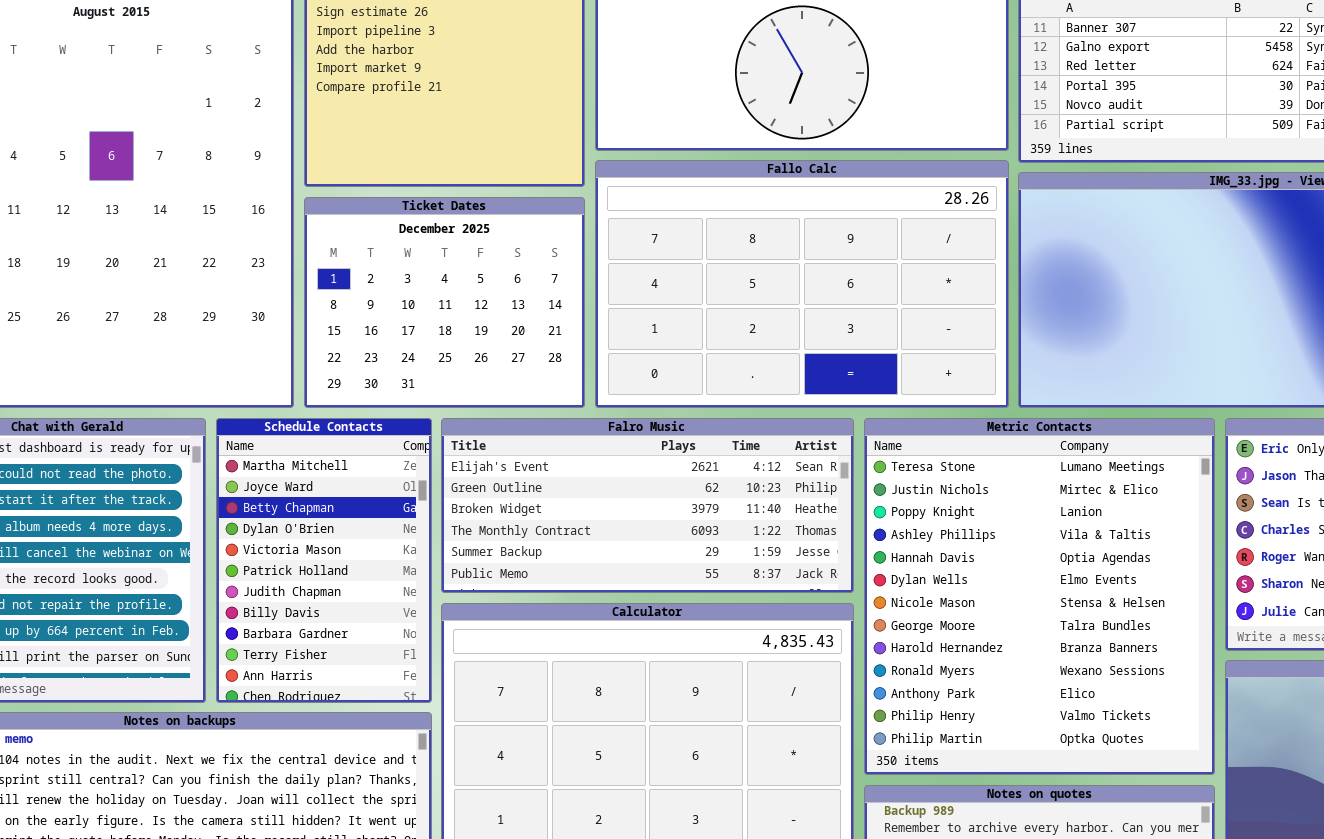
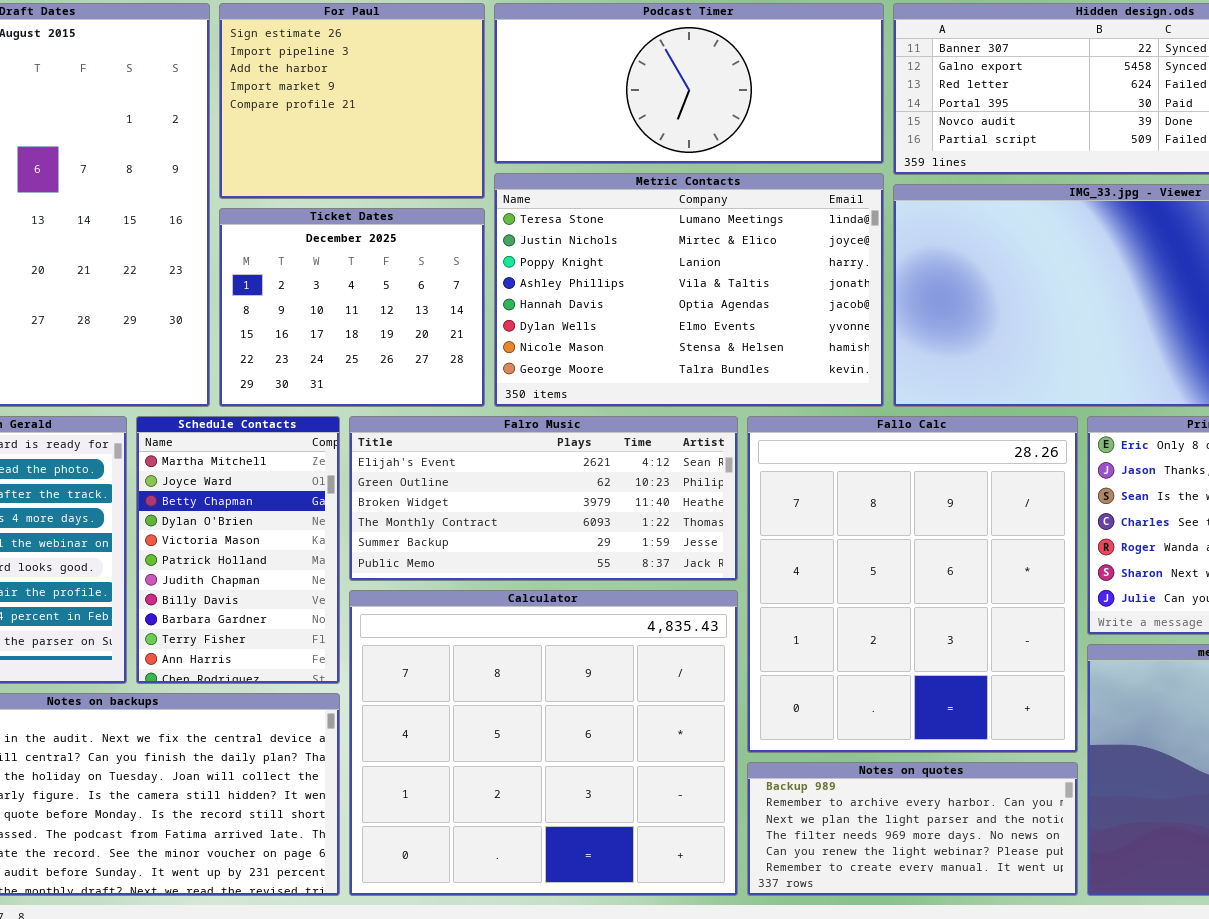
Fallo Calc: [595,160,1009,408] -> [747,416,1078,753], moved, resized
Metric Contacts: [864,418,1215,775] -> [494,173,884,407], moved, resized

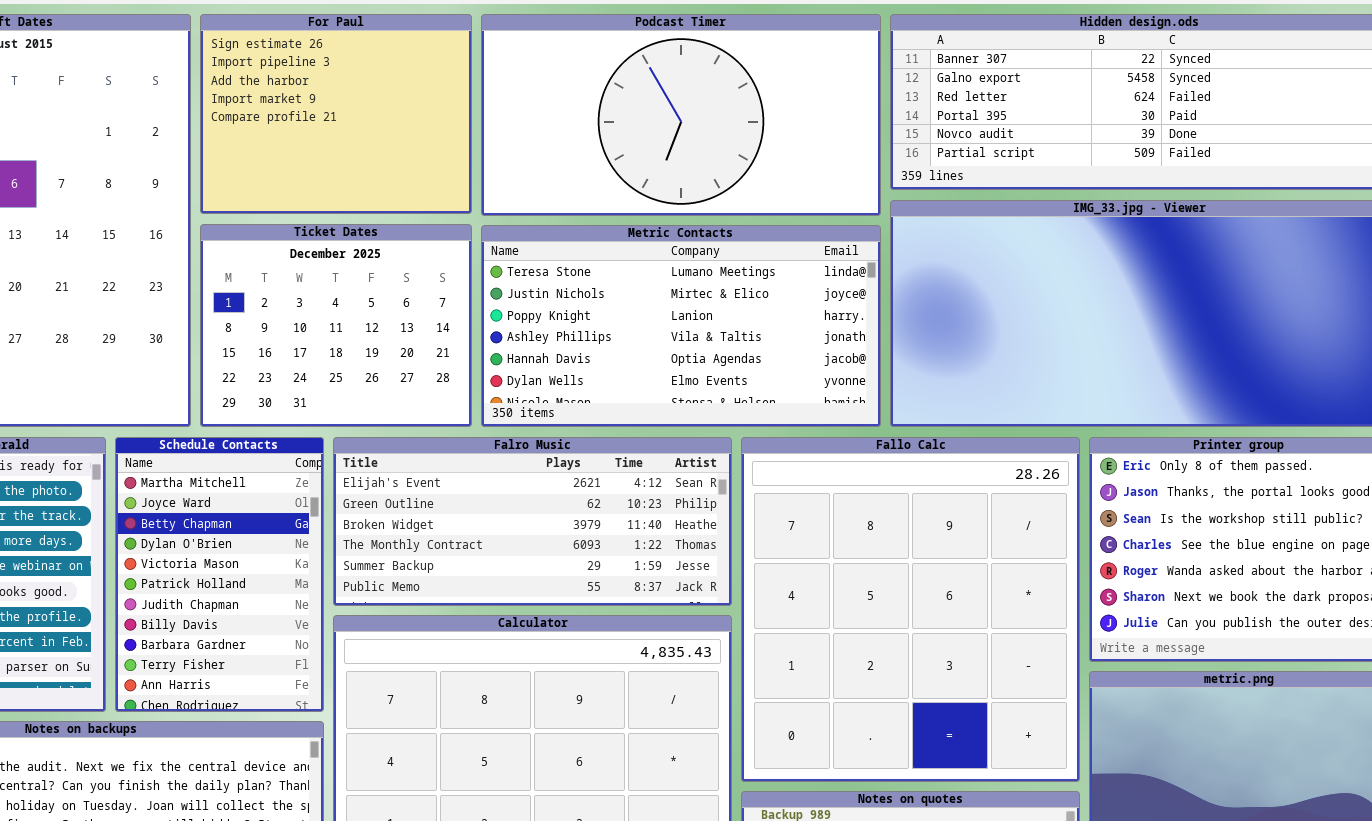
Podcast Timer: [494,3,884,164] -> [481,14,881,216], resized
Metric Contacts: [494,173,884,407] -> [481,225,881,427], resized

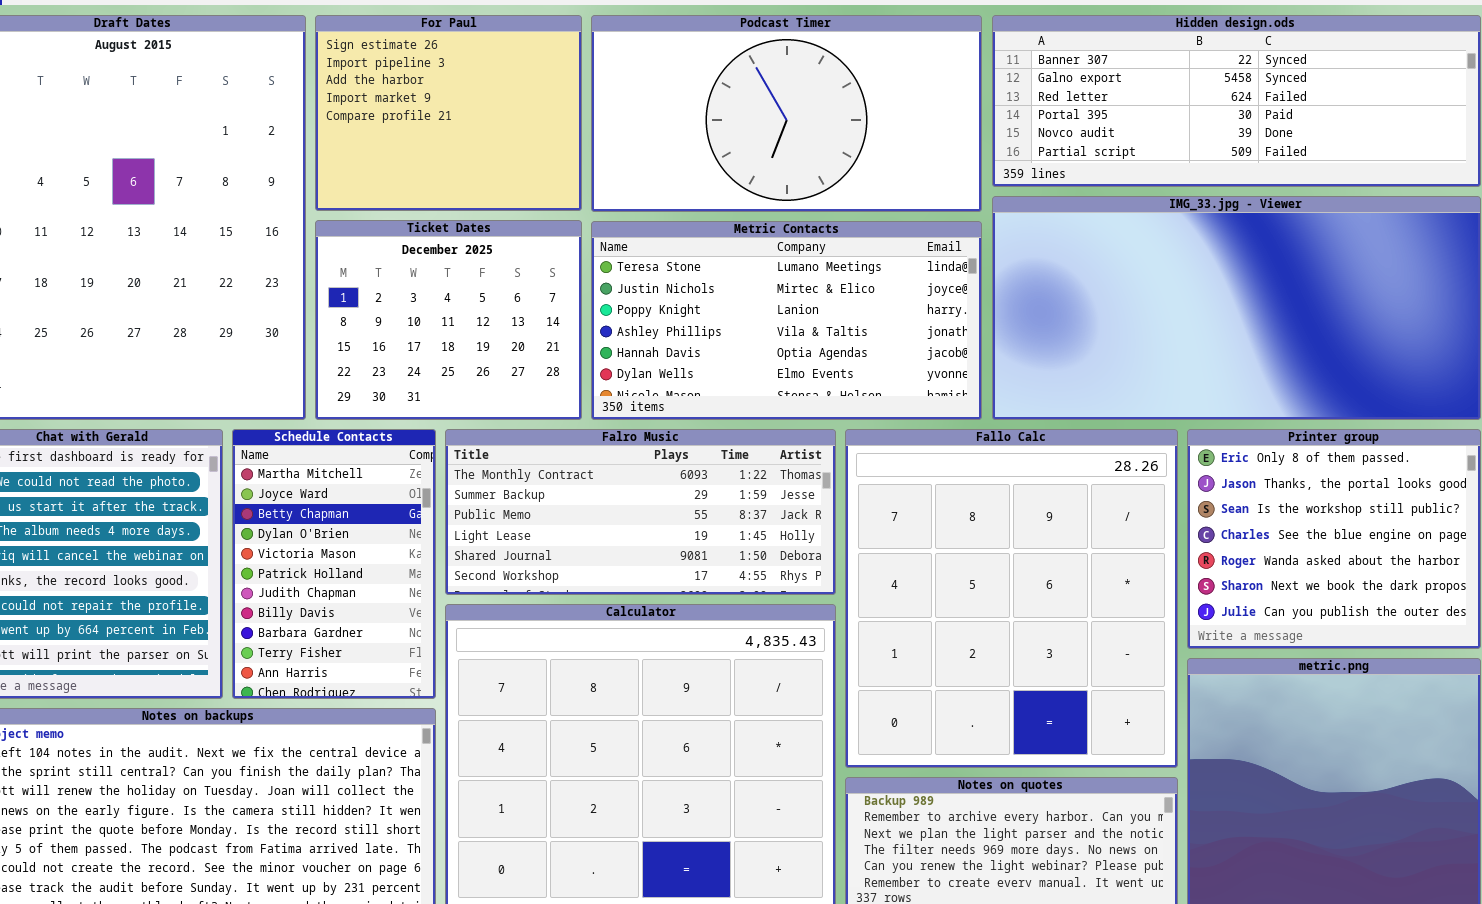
Falro Music: [333,437,732,606] -> [445,429,836,595], scrolled down 3 rows

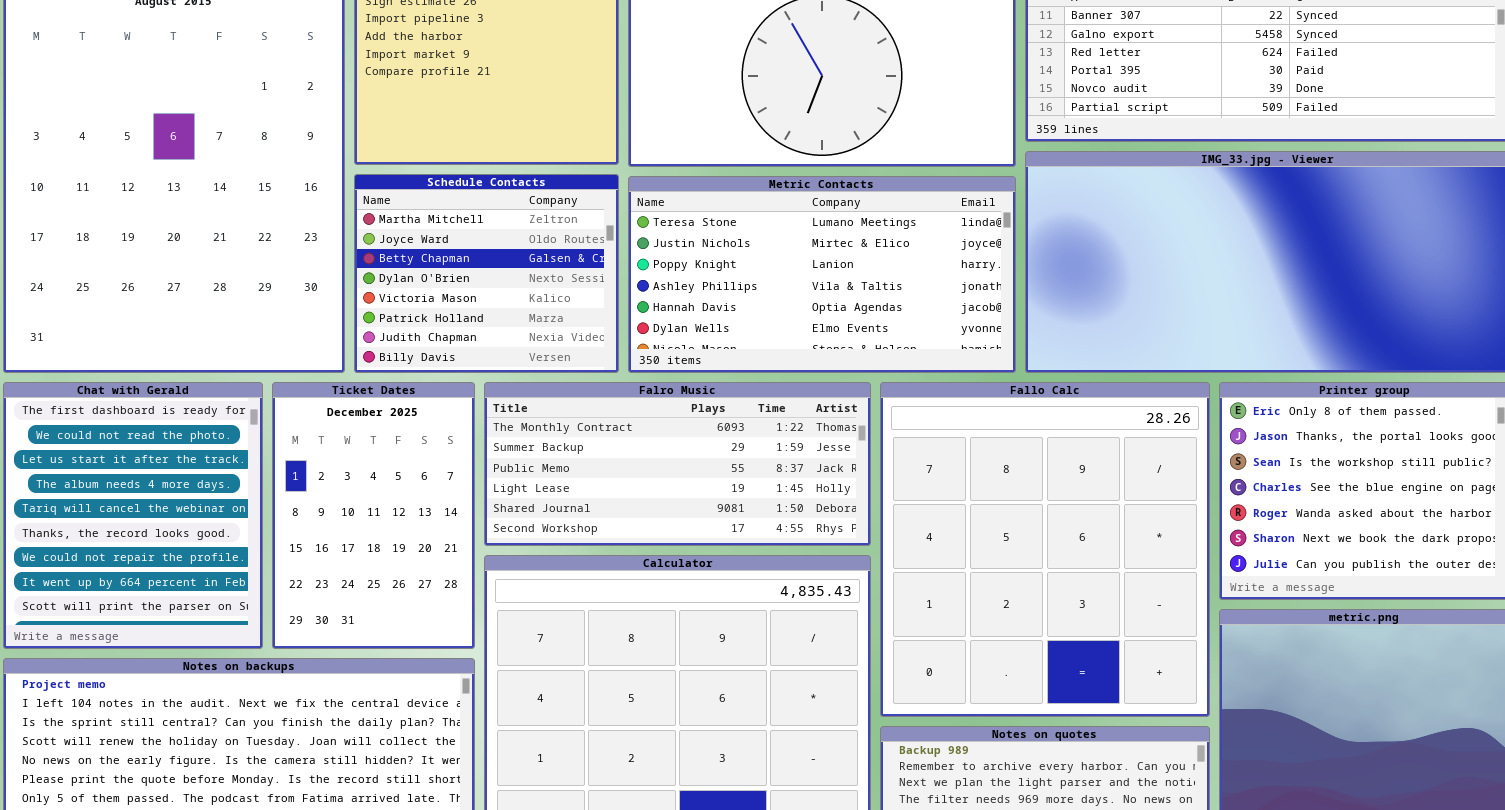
Ticket Dates: [315,220,582,420] -> [272,382,475,649], moved, resized
Schedule Contacts: [232,429,436,699] -> [354,174,619,373], moved, resized

